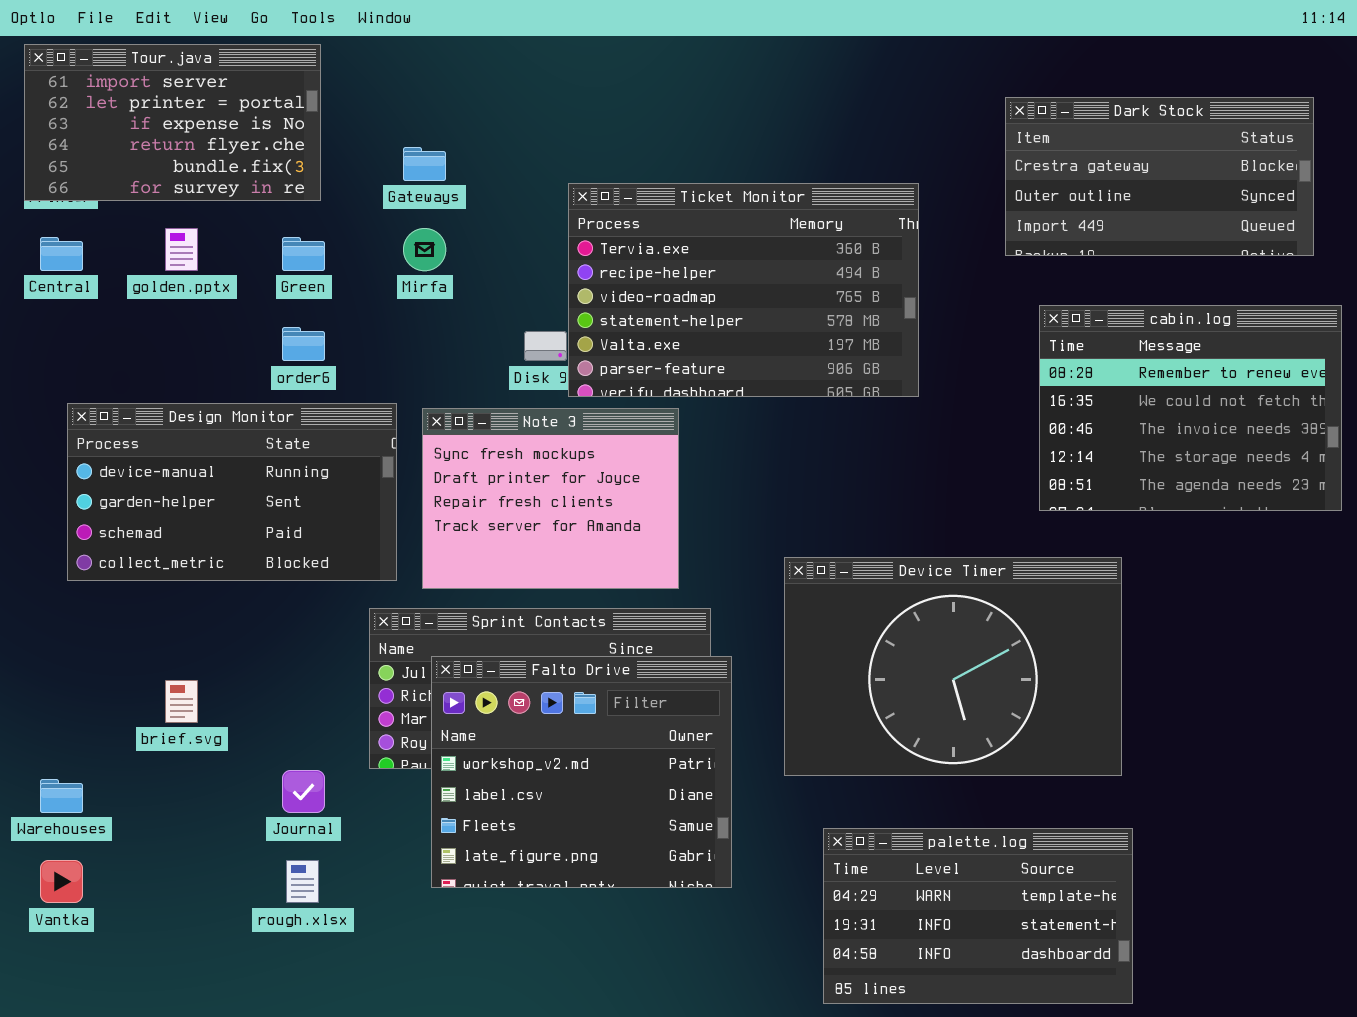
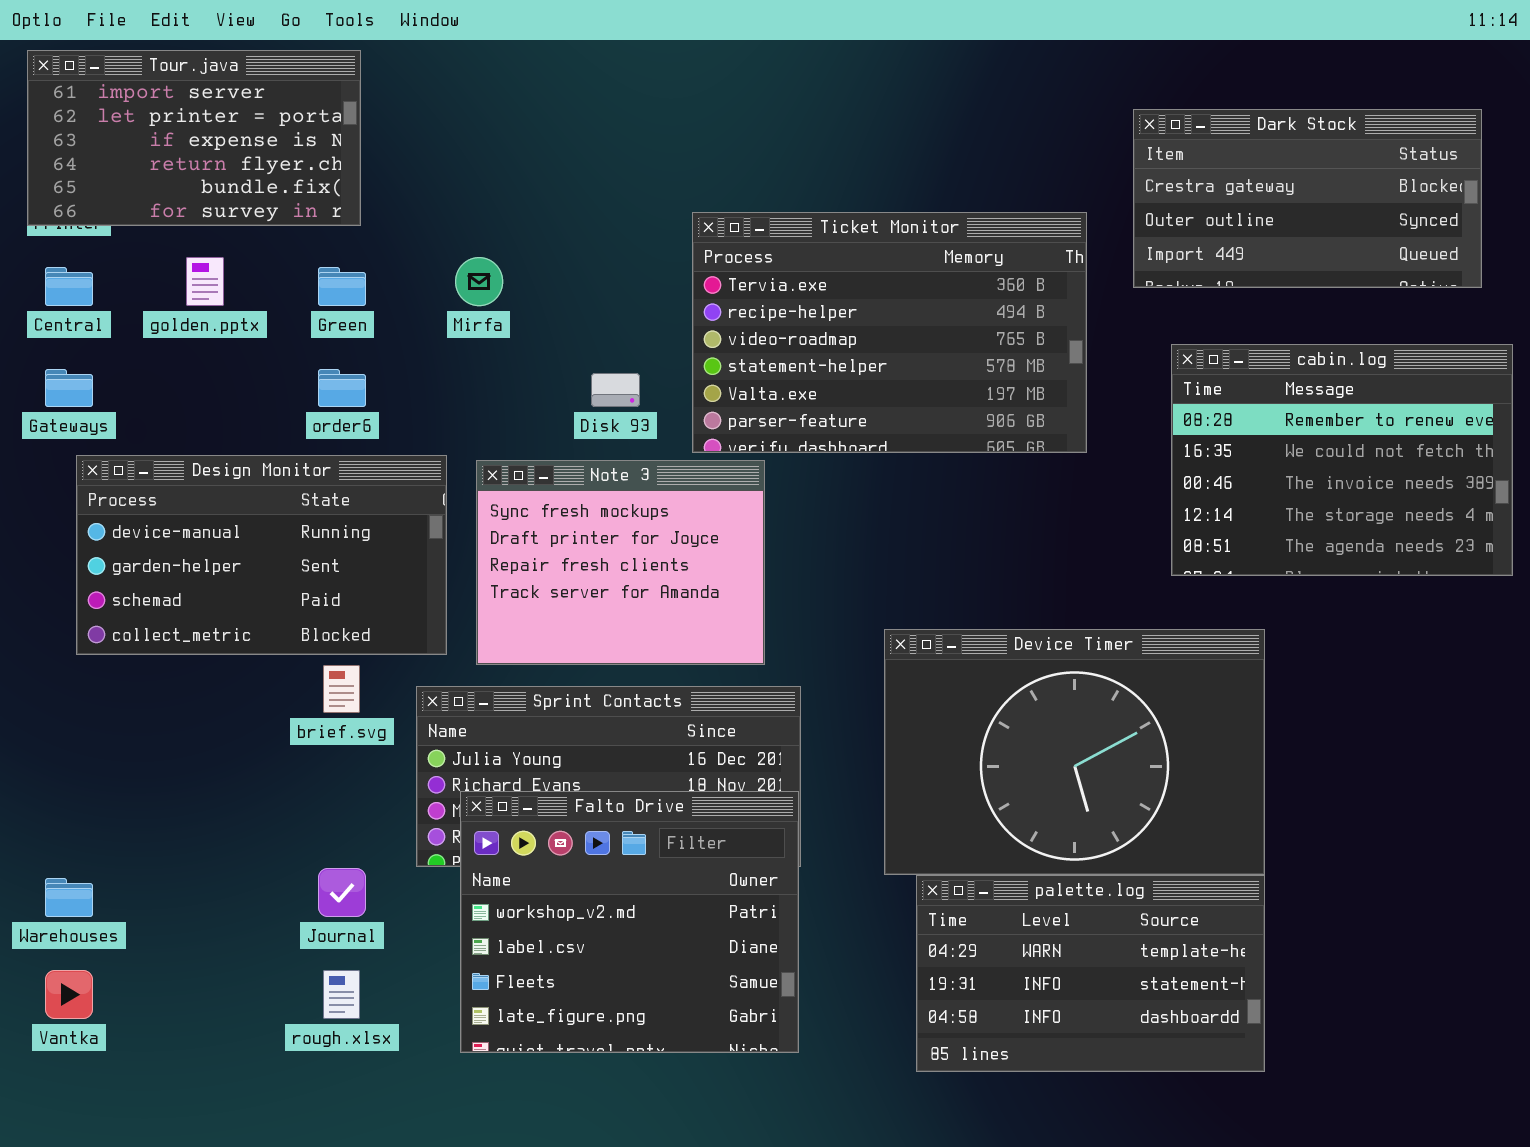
Gateways: [403,147,446,181] -> [45,369,93,407], moved
Ticket Monitor: [568,183,919,397] -> [692,212,1087,453], moved
Falto Drive: [431,656,732,888] -> [460,791,799,1053], moved
brief.svg: [165,680,198,723] -> [323,665,360,713], moved
palette.log: [823,828,1133,1004] -> [916,875,1265,1072], moved

